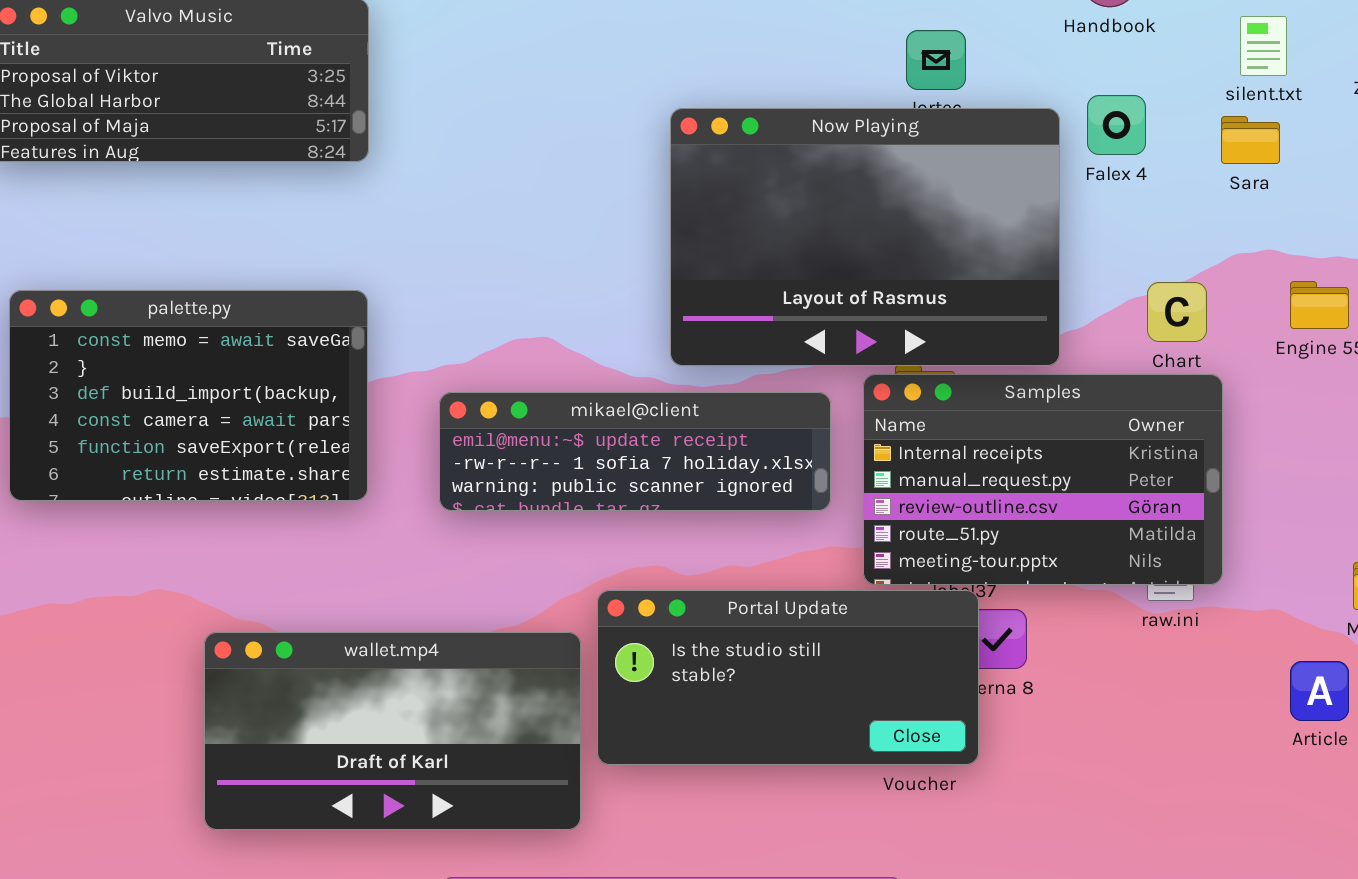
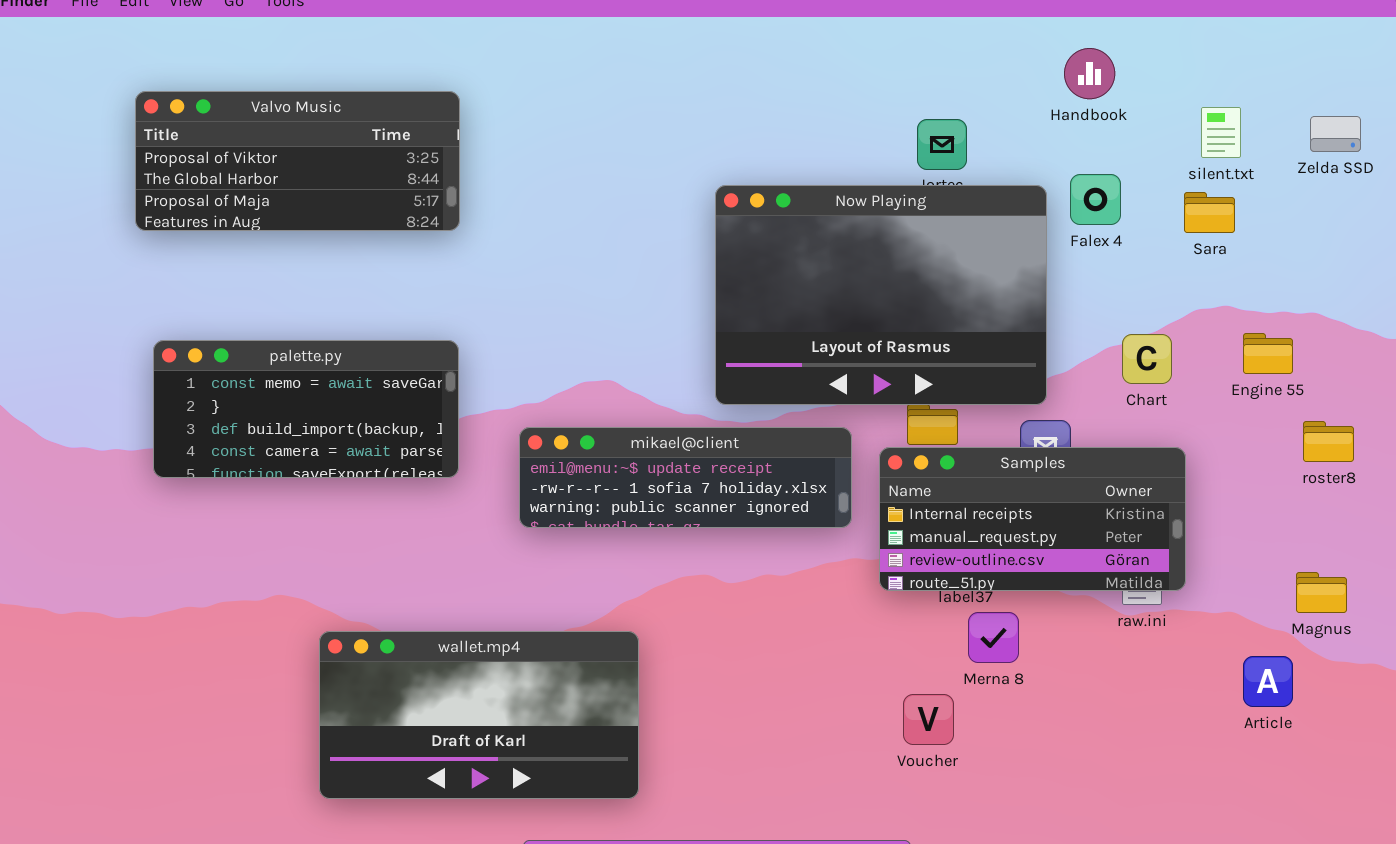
palette.py: [9,290,368,501] -> [153,340,459,478], resized
Samples: [863,374,1223,585] -> [879,447,1186,591], resized
Portal Update: [597,590,979,765] -> none, closed

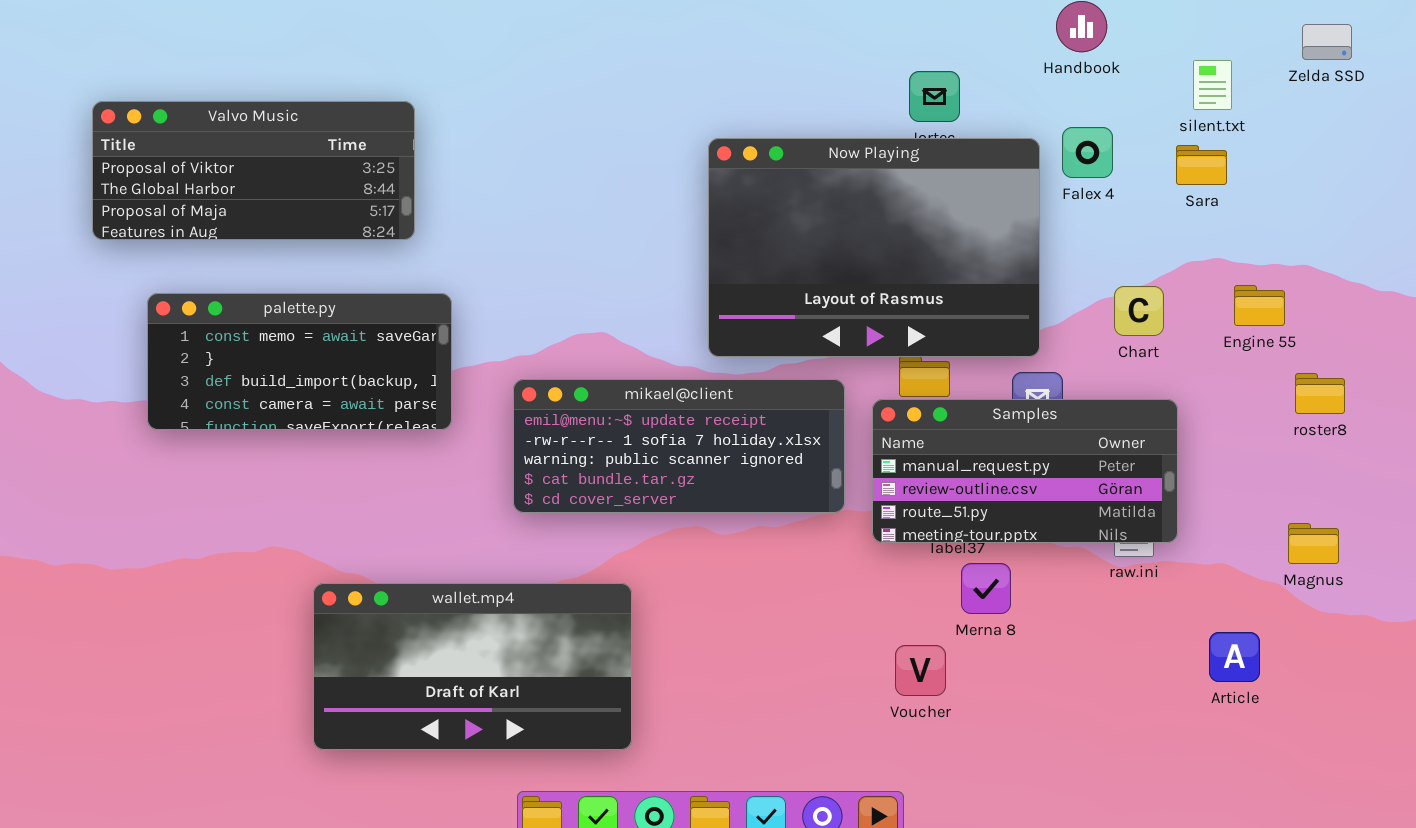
Valvo Music: [135,91,460,231] -> [92,101,415,240], moved
Zelda SSD: [1310,116,1361,152] -> [1302,24,1352,60], moved
mikael@client: [519,427,852,528] -> [513,379,845,513], resized
Samples: [879,447,1186,591] -> [872,399,1178,543], scrolled down 1 row
Article: [1243,656,1293,707] -> [1209,632,1260,682], moved

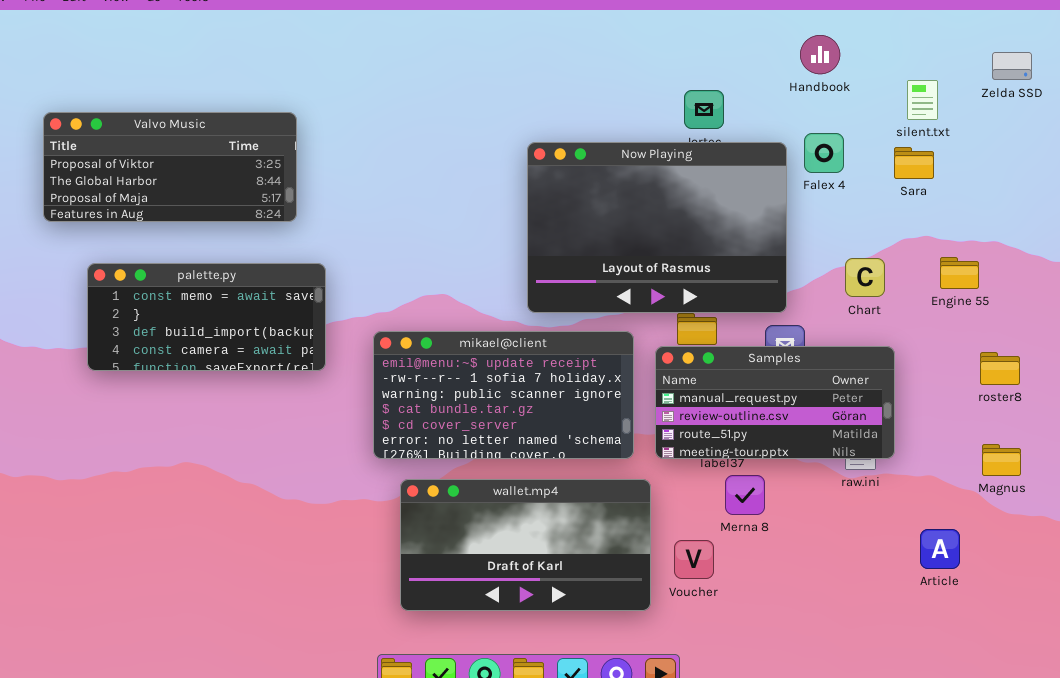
roster8: [1295,373,1345,414] -> [980,352,1020,385], moved
mikael@client: [513,379,845,513] -> [373,331,634,459], resized
wallet.mp4: [313,583,632,750] -> [400,479,651,611], moved

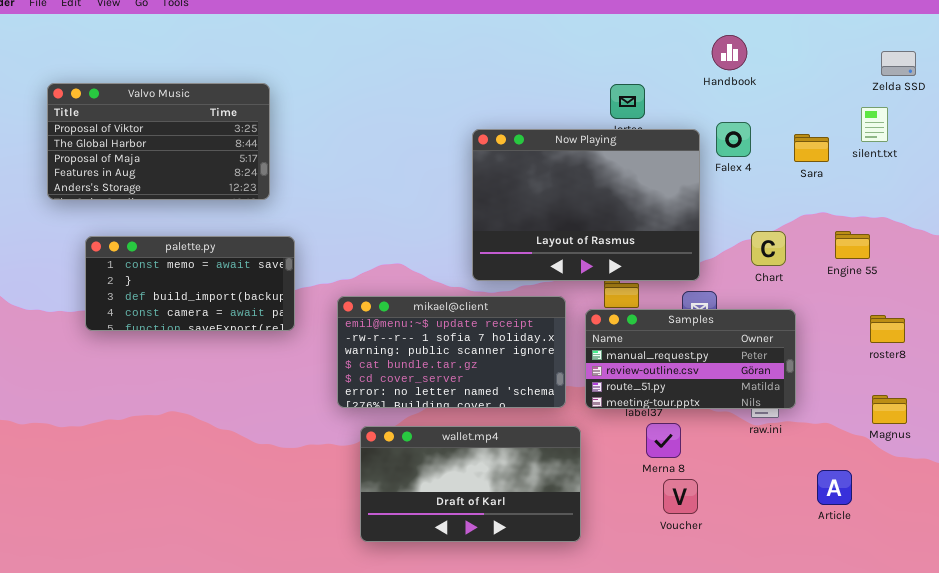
silent.txt: [907,80,938,120] -> [861,107,888,142], moved
Valvo Music: [43,112,297,222] -> [47,83,270,200], resized
Voucher: [674,540,714,579] -> [663,479,698,514], moved

